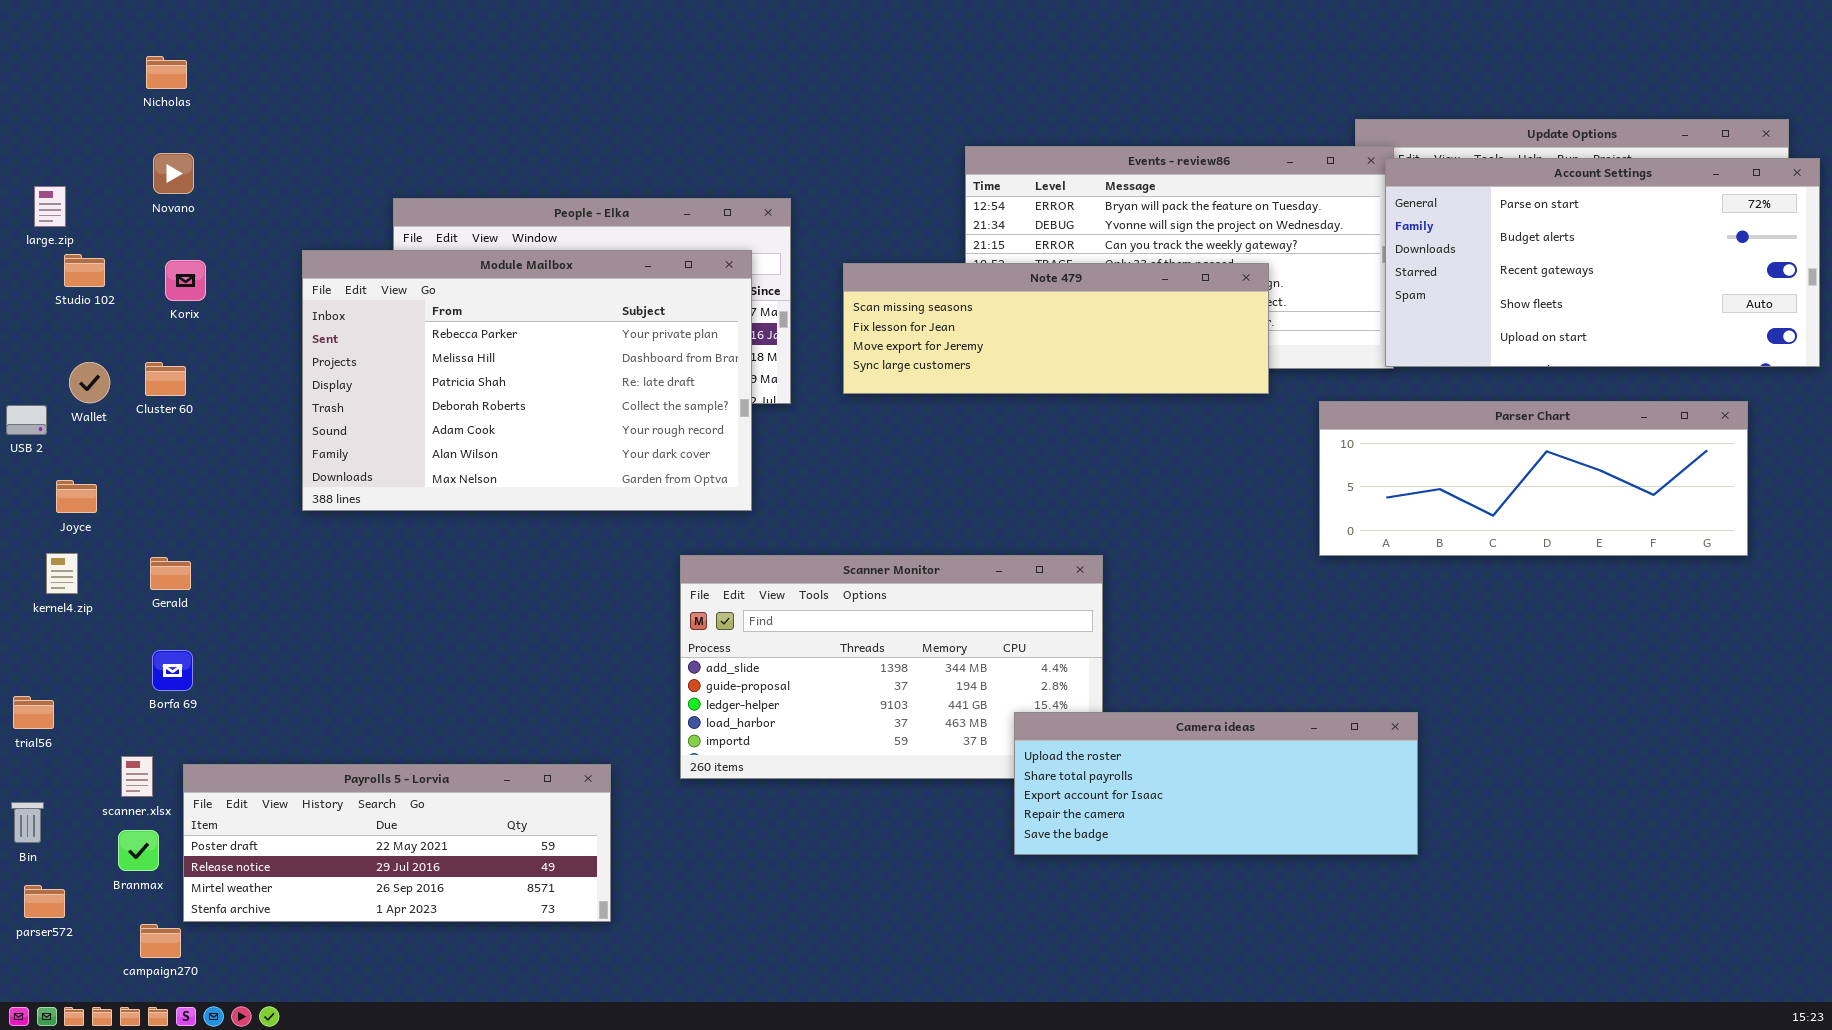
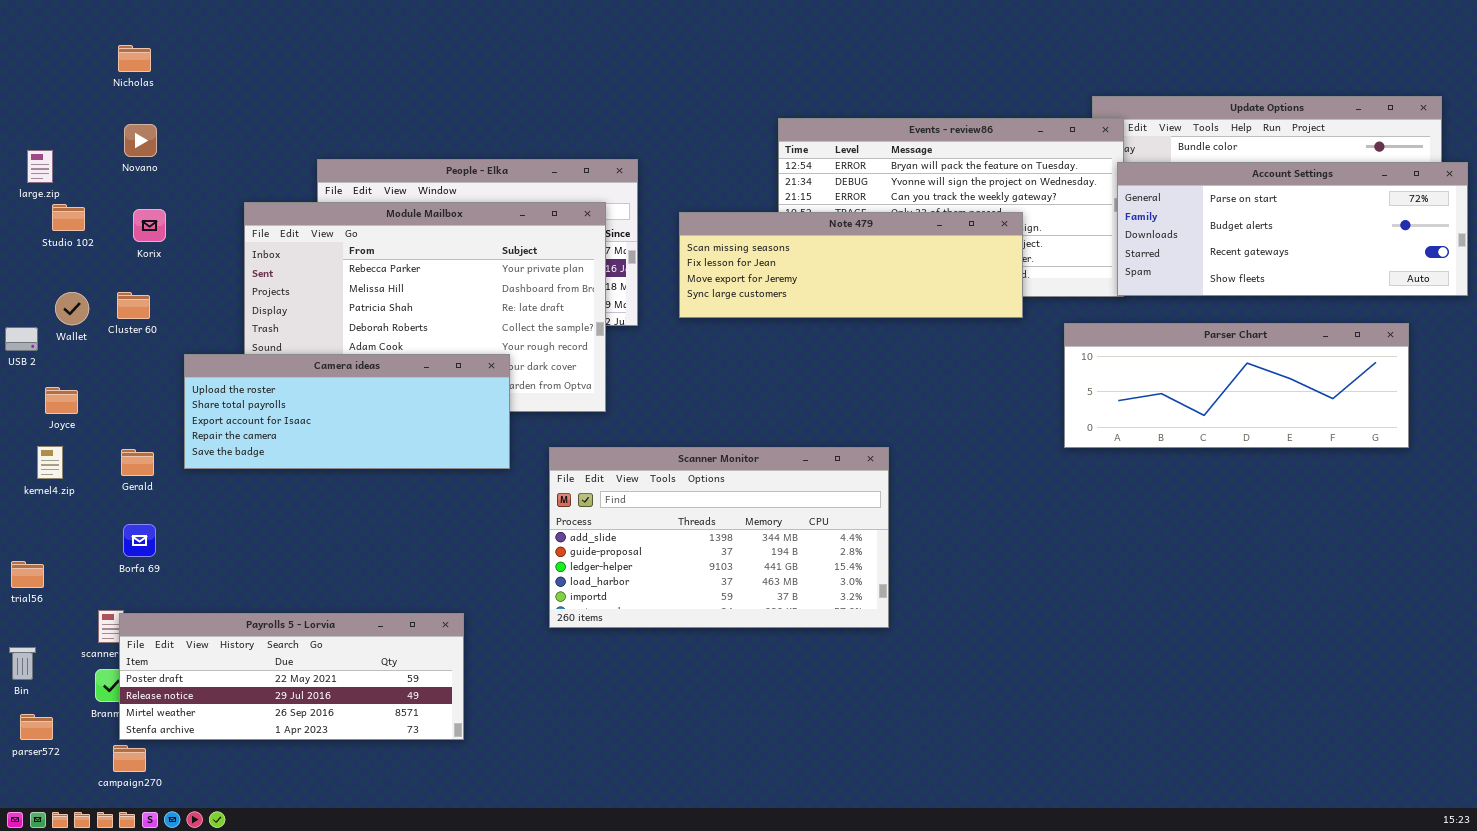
Account Settings: [1385,158,1820,367] -> [1117,162,1468,296], resized
Camera ideas: [1014,712,1418,855] -> [184,354,510,469], moved
Payrolls 5 - Lorvia: [183,764,611,922] -> [119,613,464,740], moved

